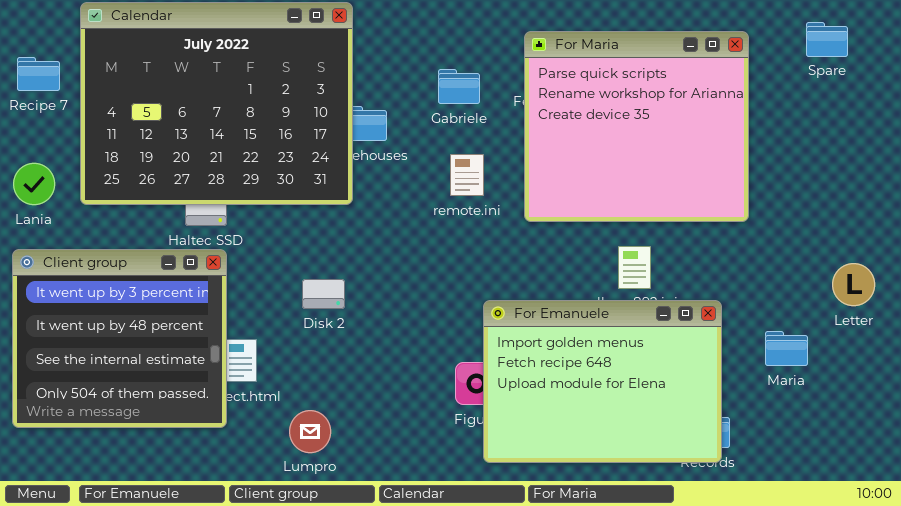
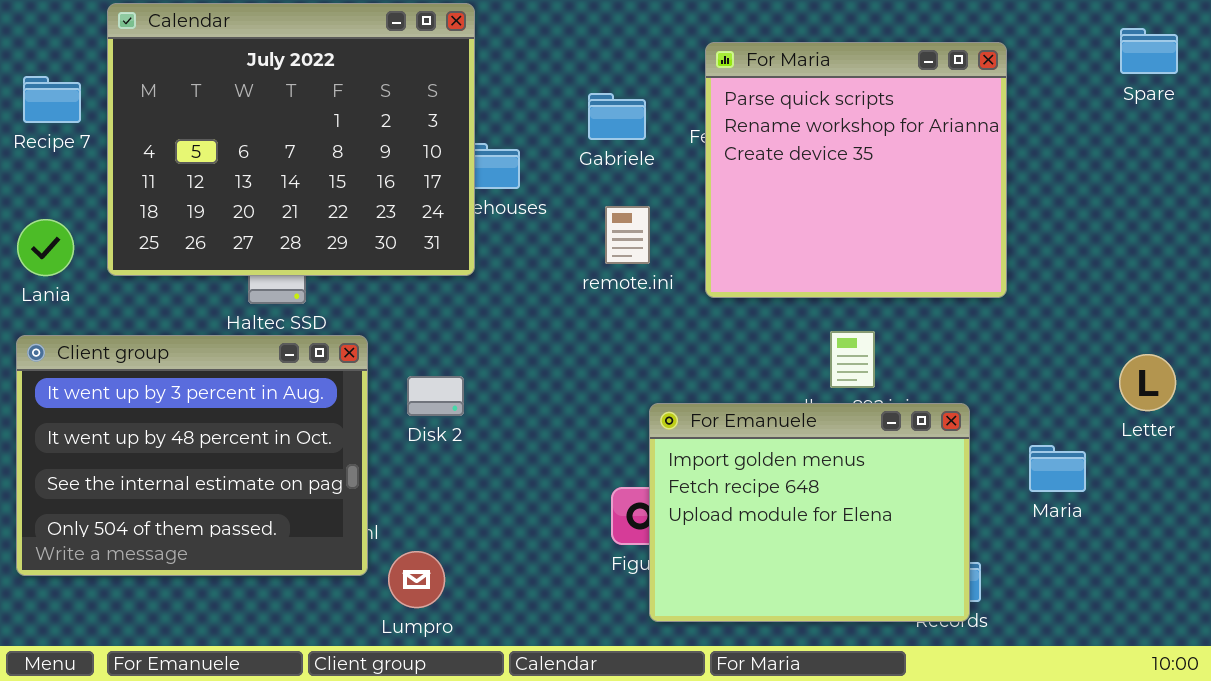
Spare: [806,22,848,57] -> [1120,28,1178,74], moved
Client group: [12,249,227,428] -> [16,335,368,576], resized

